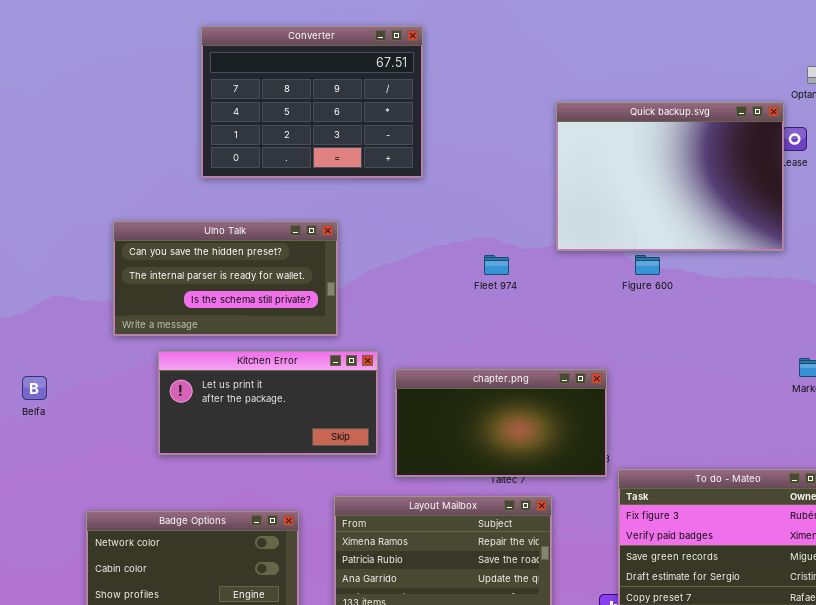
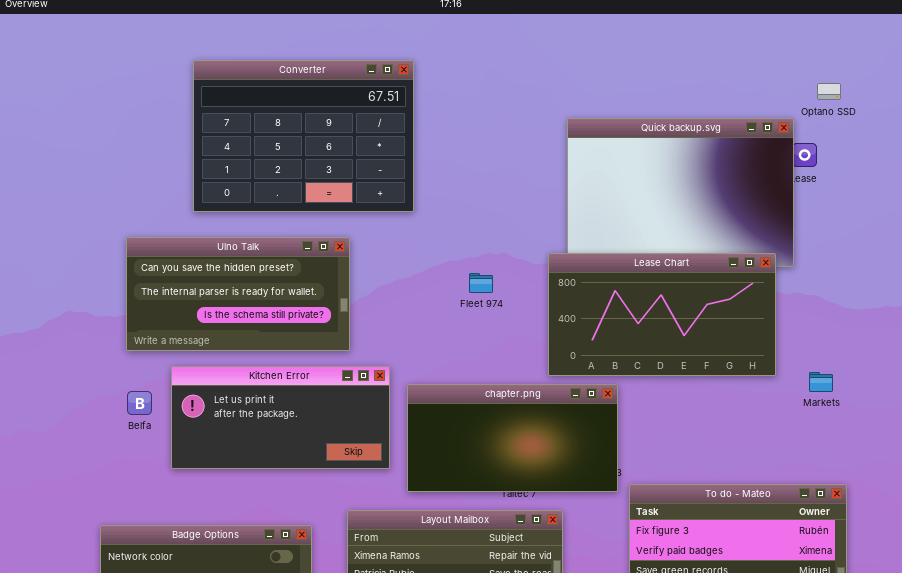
Converter: [201,26,423,178] -> [193,60,414,212], moved
Lease Chart: none -> [548,253,776,376], opened
Fleet 974: [484,255,509,275] -> [469,273,493,293], moved
Belfa: [22,376,47,400] -> [127,391,152,415], moved

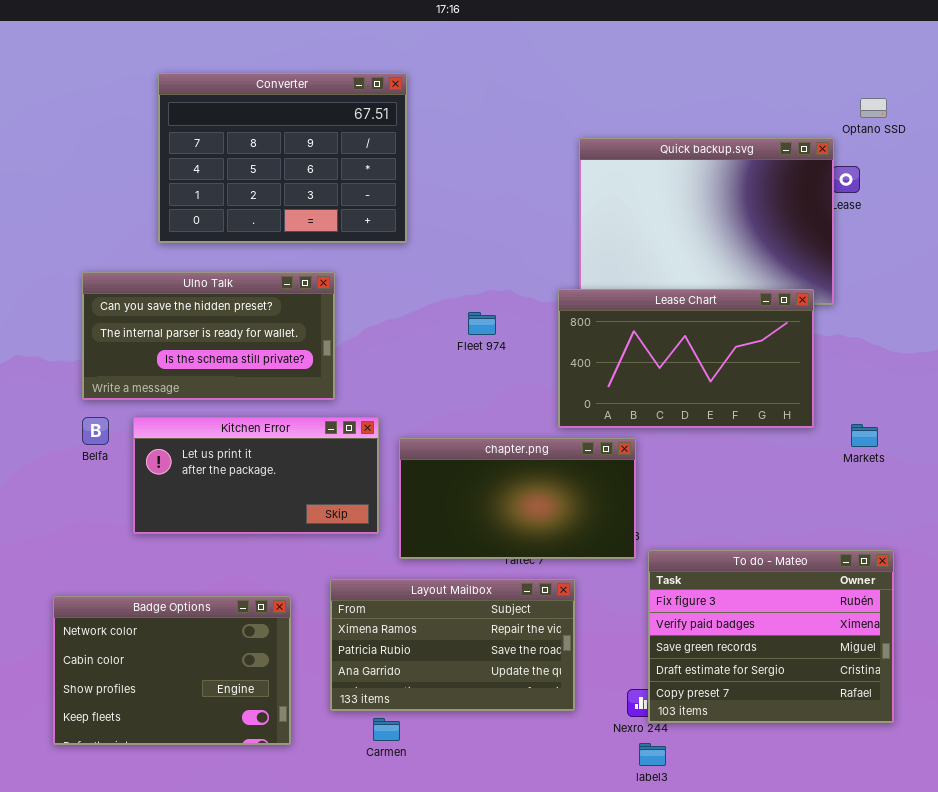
Belfa: [127,391,152,415] -> [82,417,109,445], moved

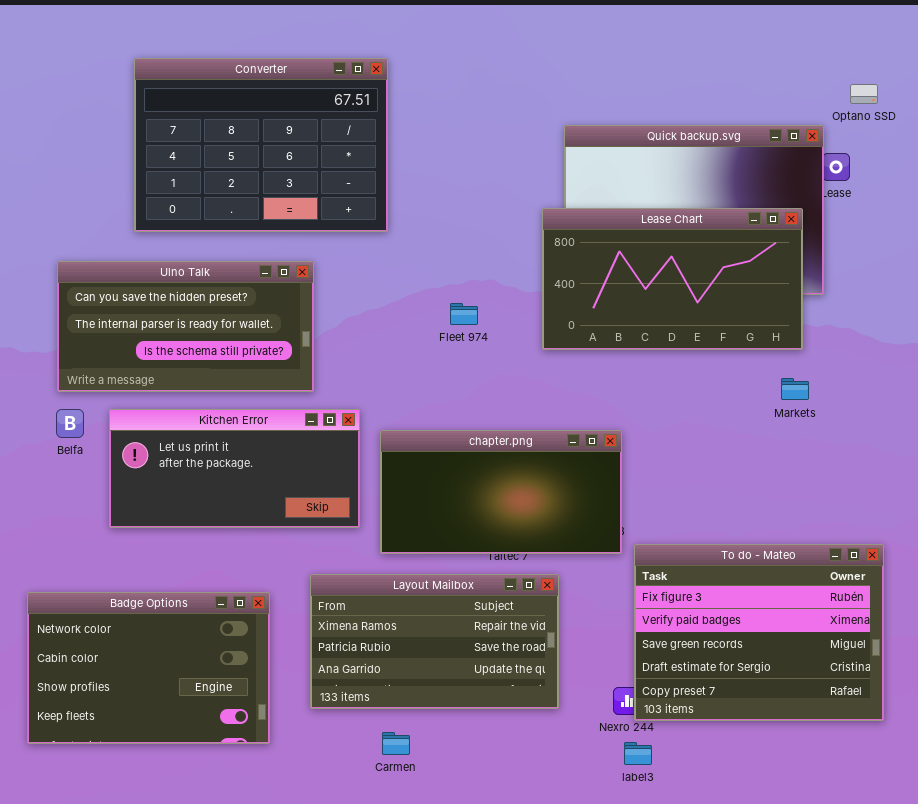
Lease Chart: [558,289,814,428] -> [542,208,803,350], moved
Markets: [851,424,878,447] -> [781,378,809,400], moved
Carmen: [373,718,400,741] -> [382,732,410,755], moved

